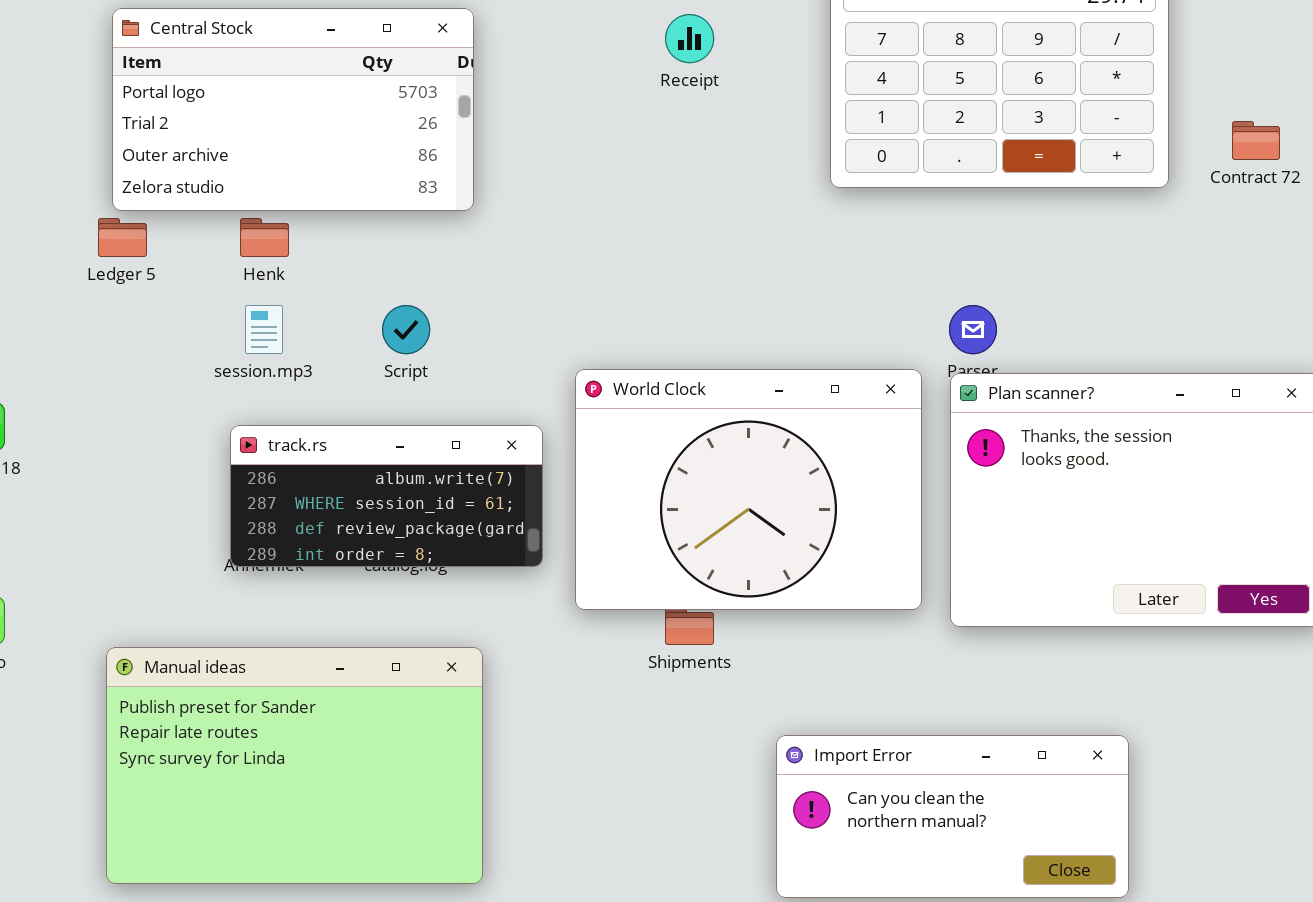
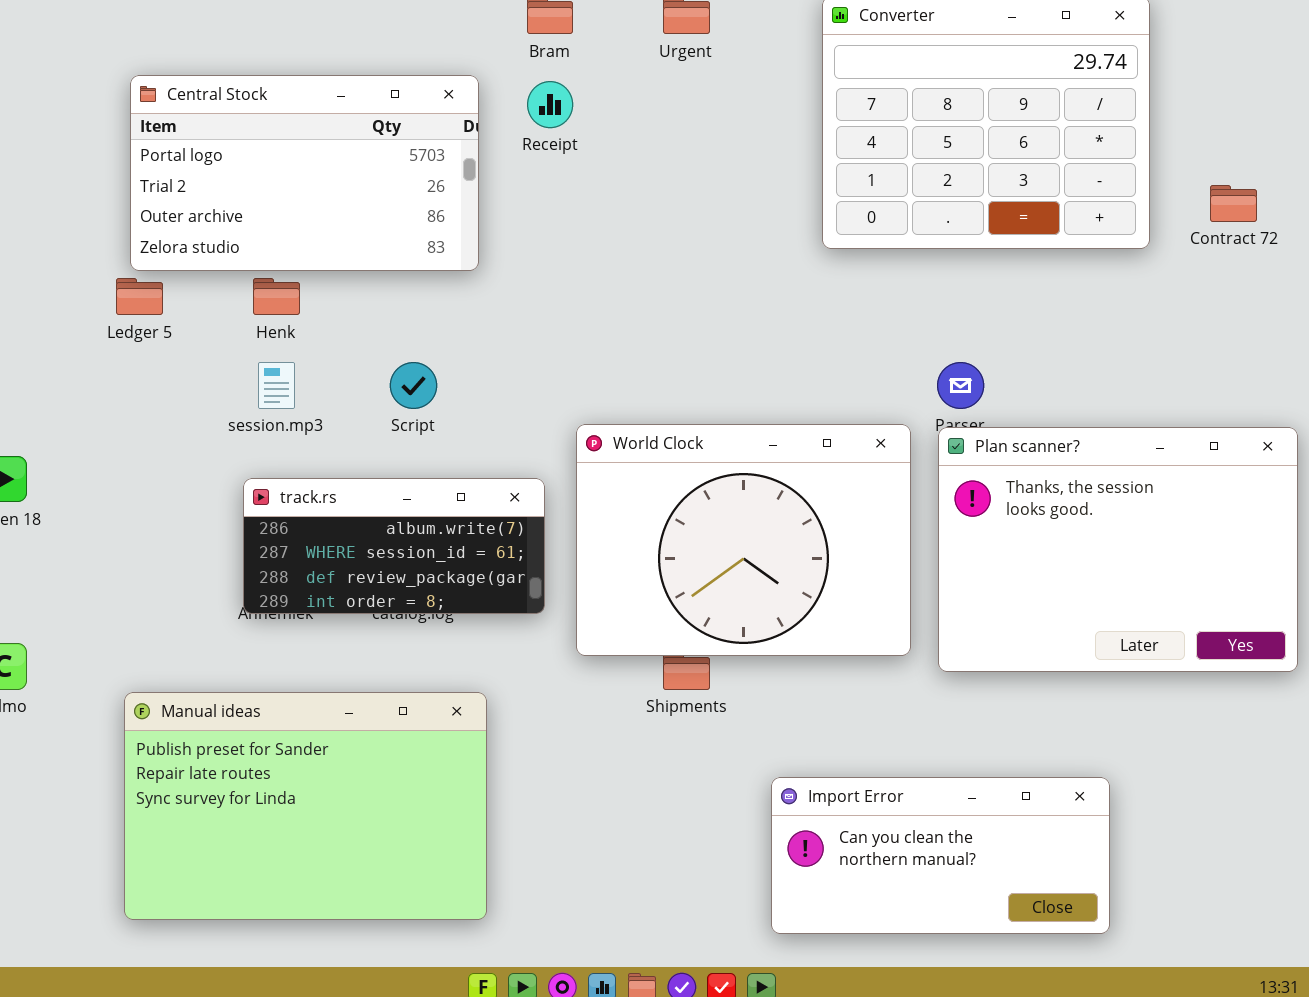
Receipt: [665,14,714,63] -> [527,81,573,128], moved

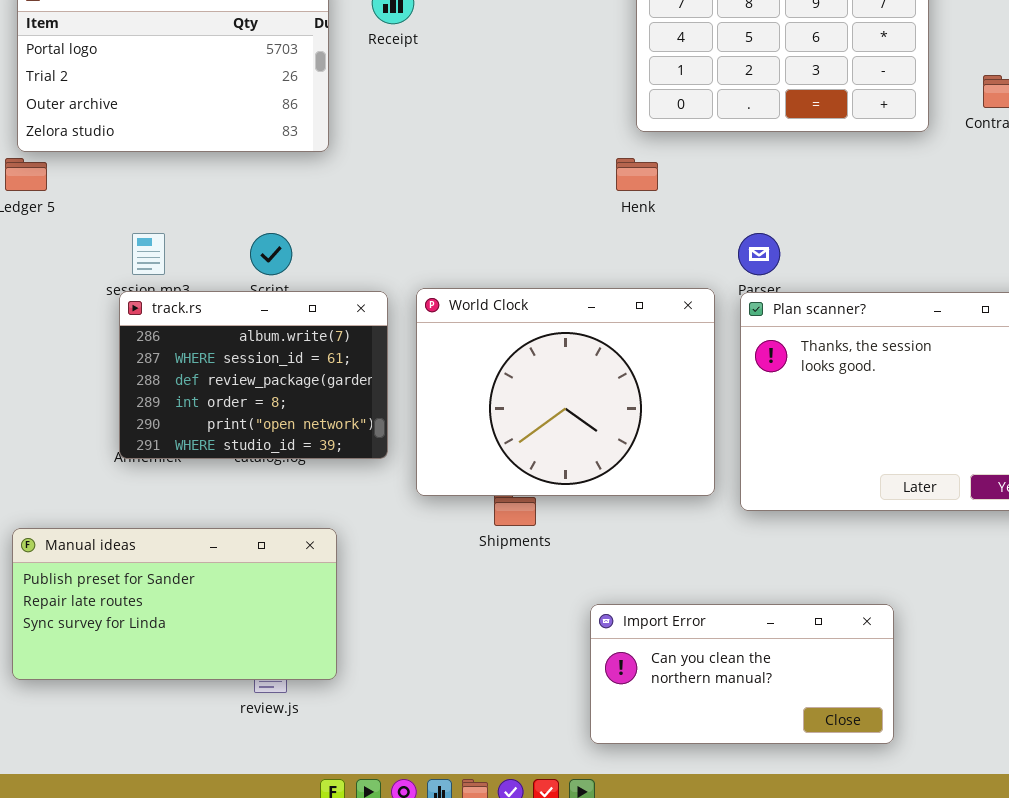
Henk: [253,278,300,315] -> [616,158,658,191], moved
track.rs: [243,478,545,614] -> [119,291,388,459], resized
Manual ideas: [124,692,487,920] -> [12,528,337,680], resized

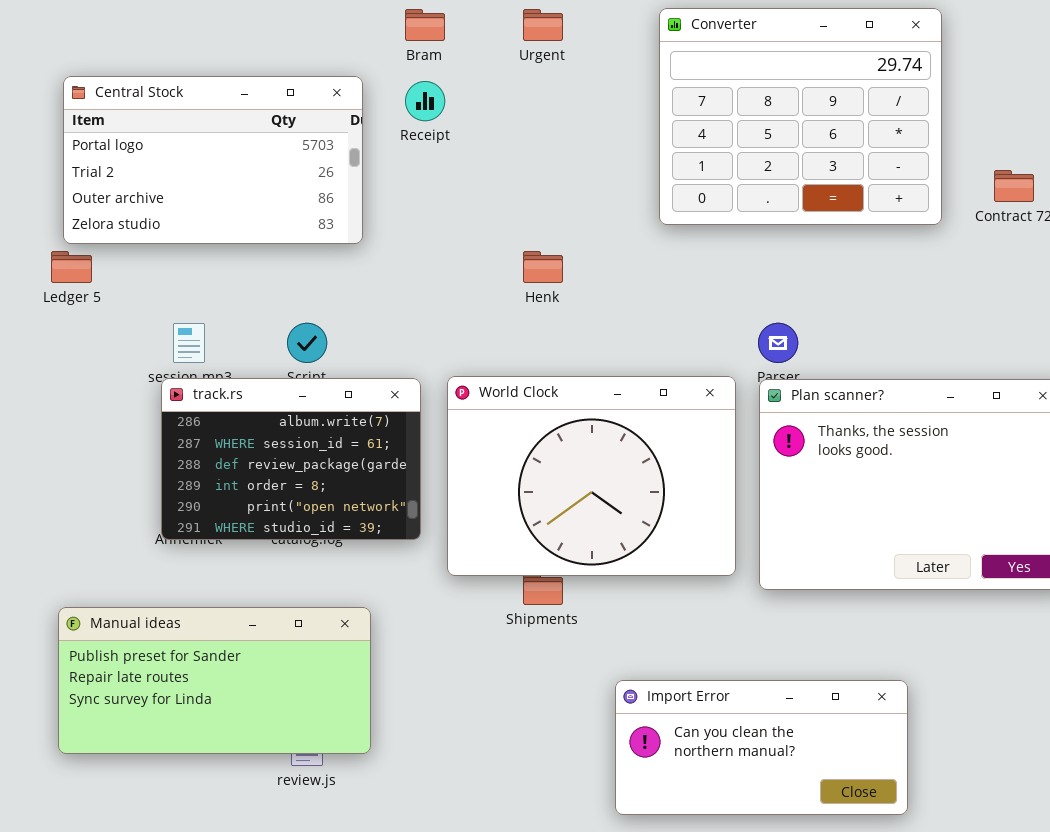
Henk: [616,158,658,191] -> [523,251,563,283], moved

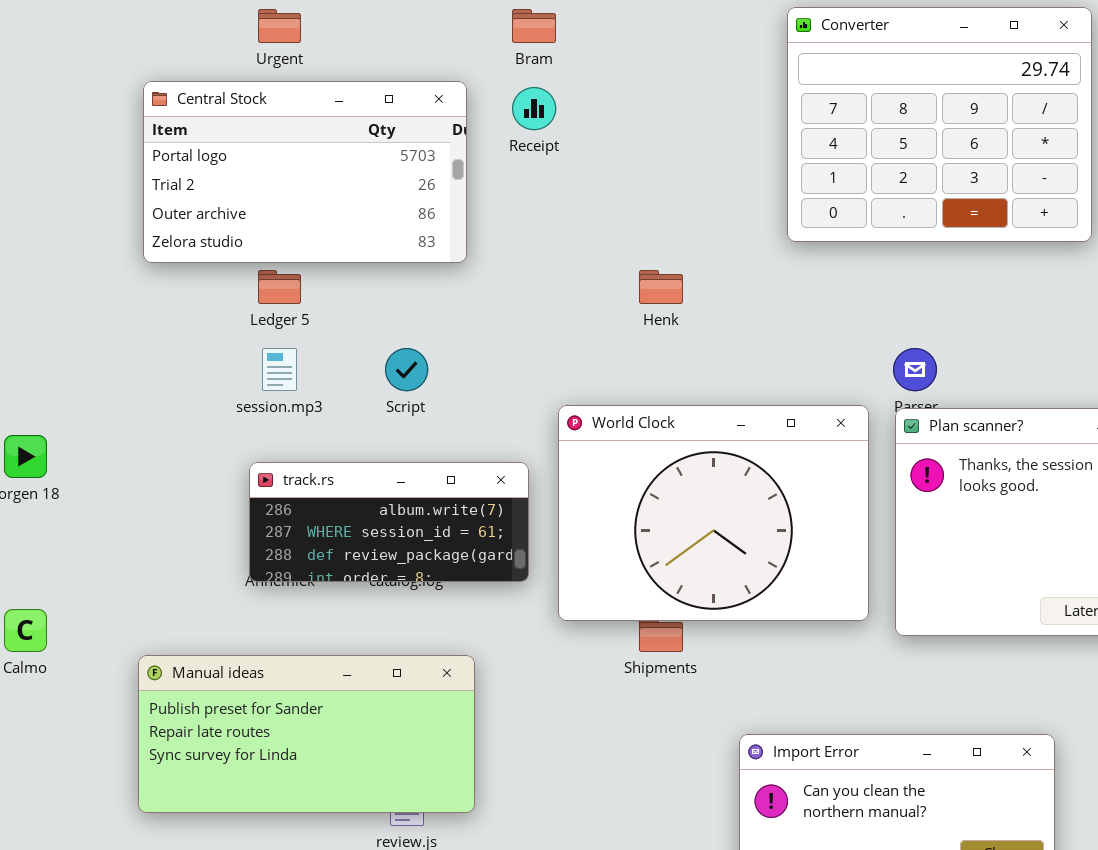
Urgent: [523,9,563,41] -> [258,9,301,43], moved
Ledger 5: [51,251,92,283] -> [258,270,301,304], moved
track.rs: [161,378,421,540] -> [249,462,529,582], resized

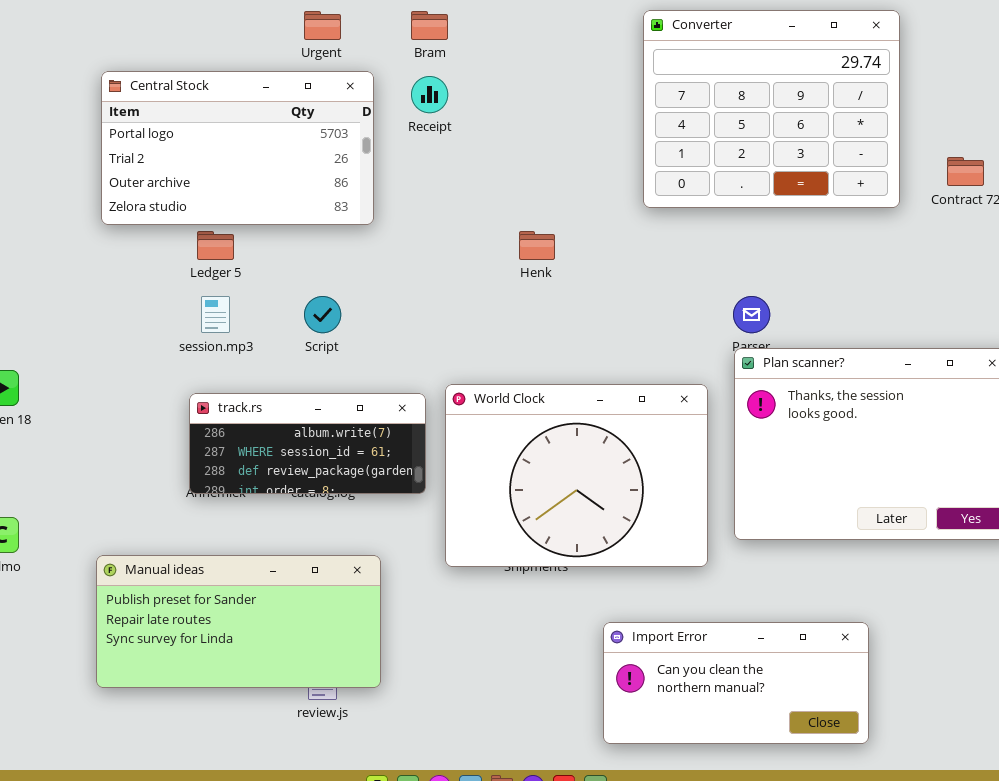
Urgent: [258,9,301,43] -> [304,11,341,40], moved
World Clock: [558,405,869,621] -> [445,384,708,567], moved

